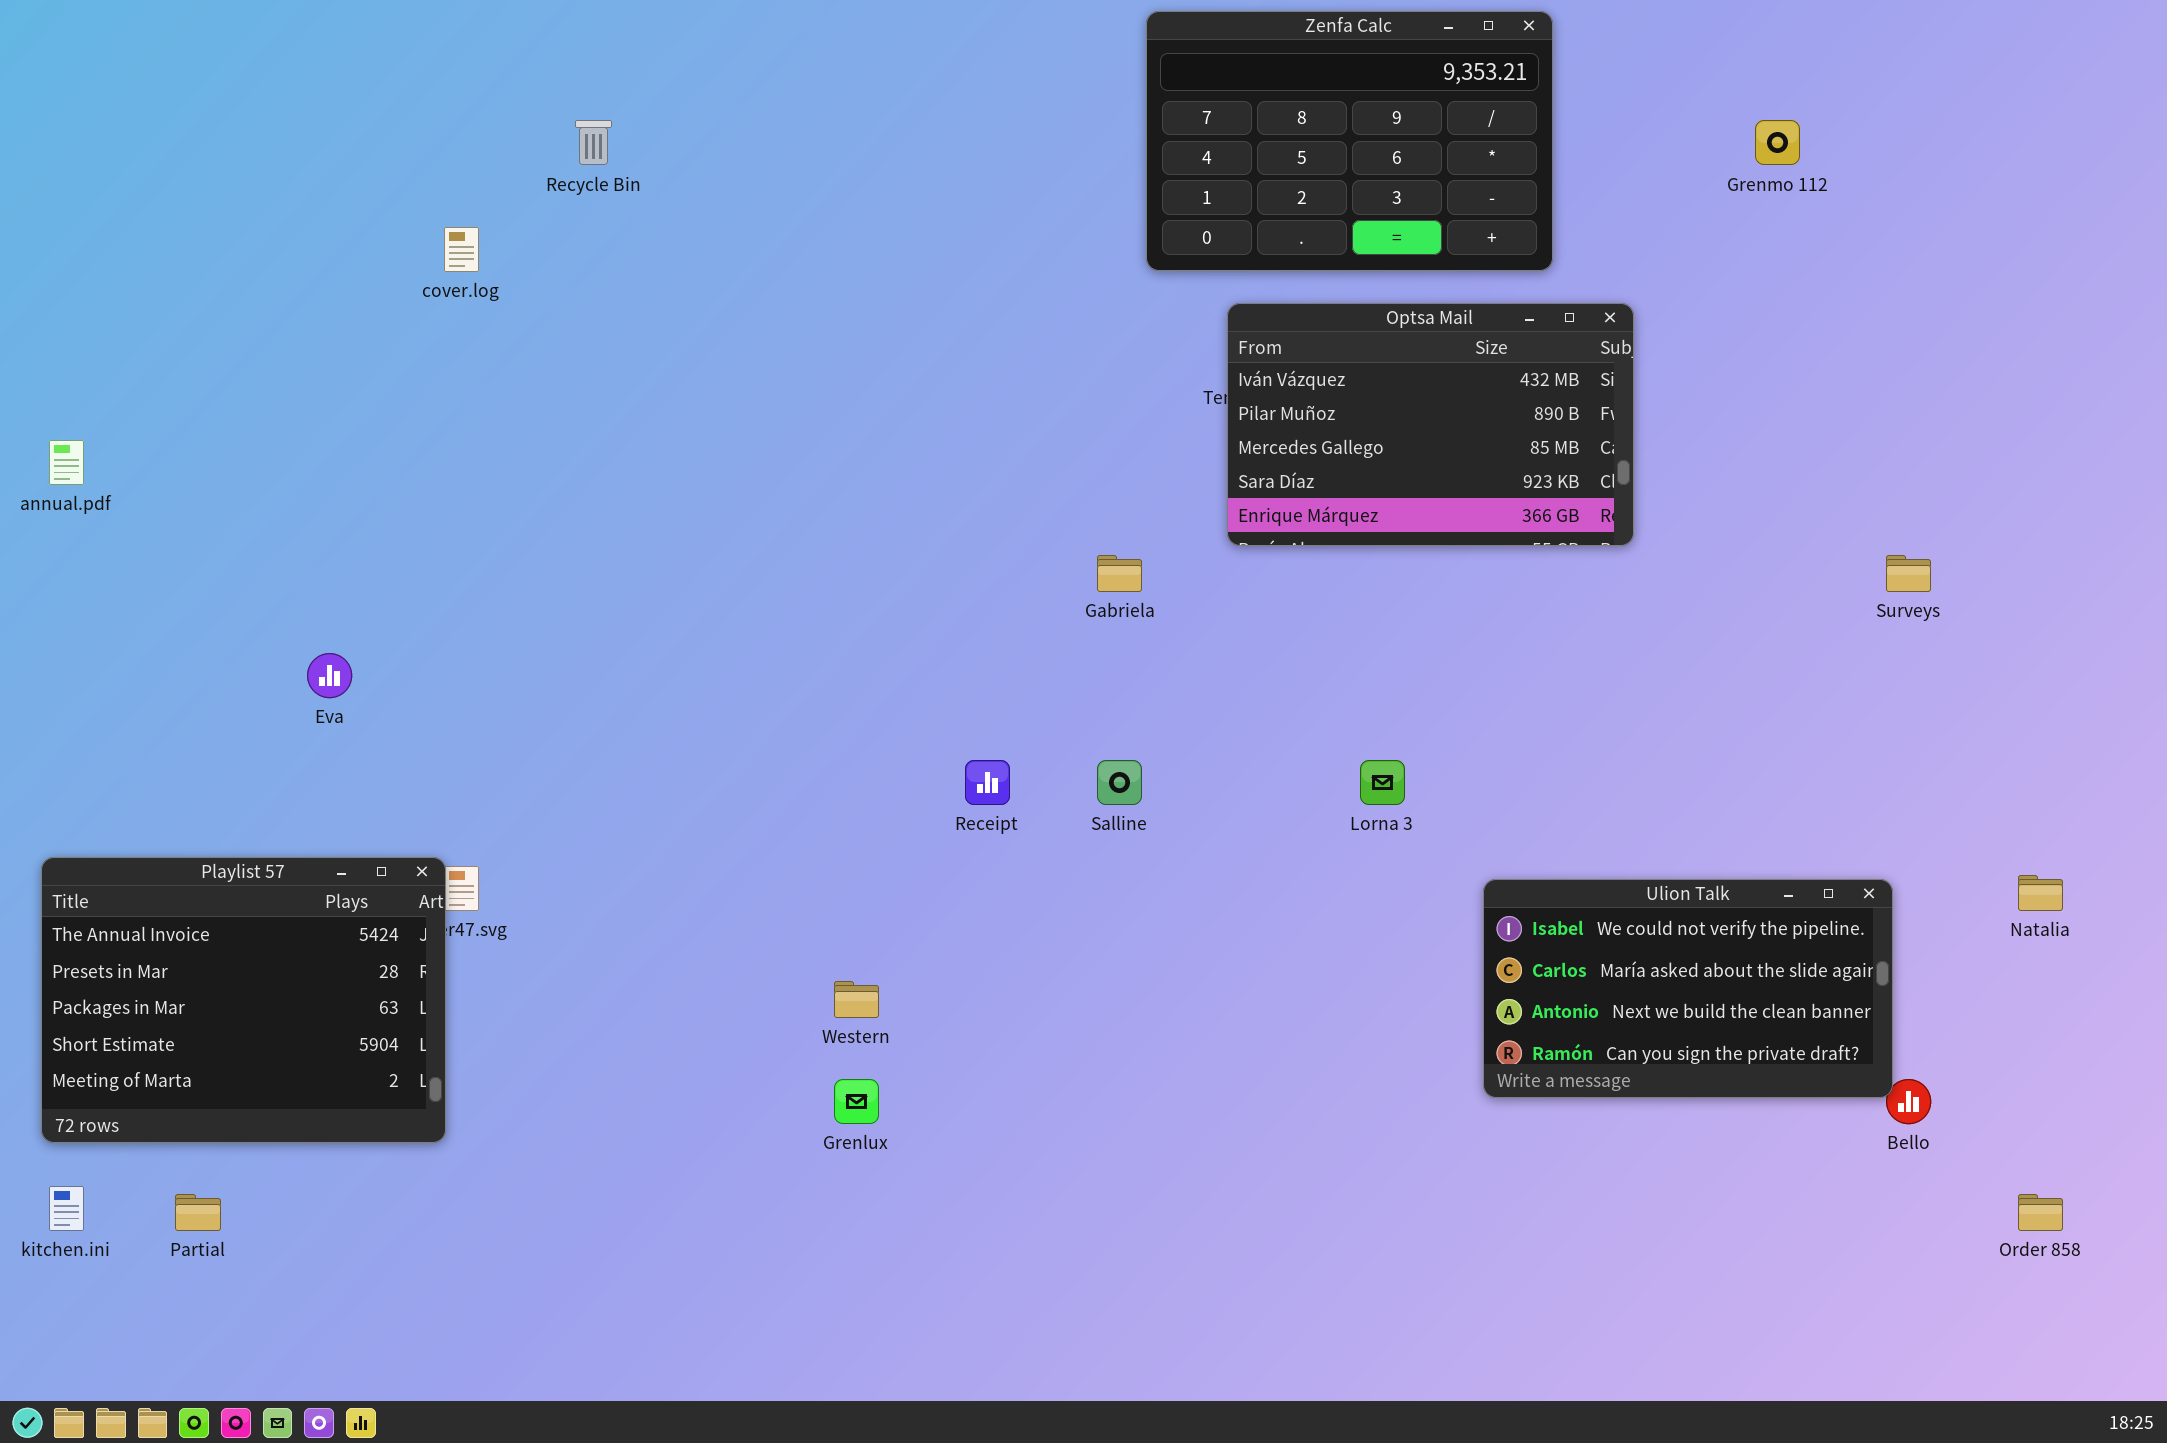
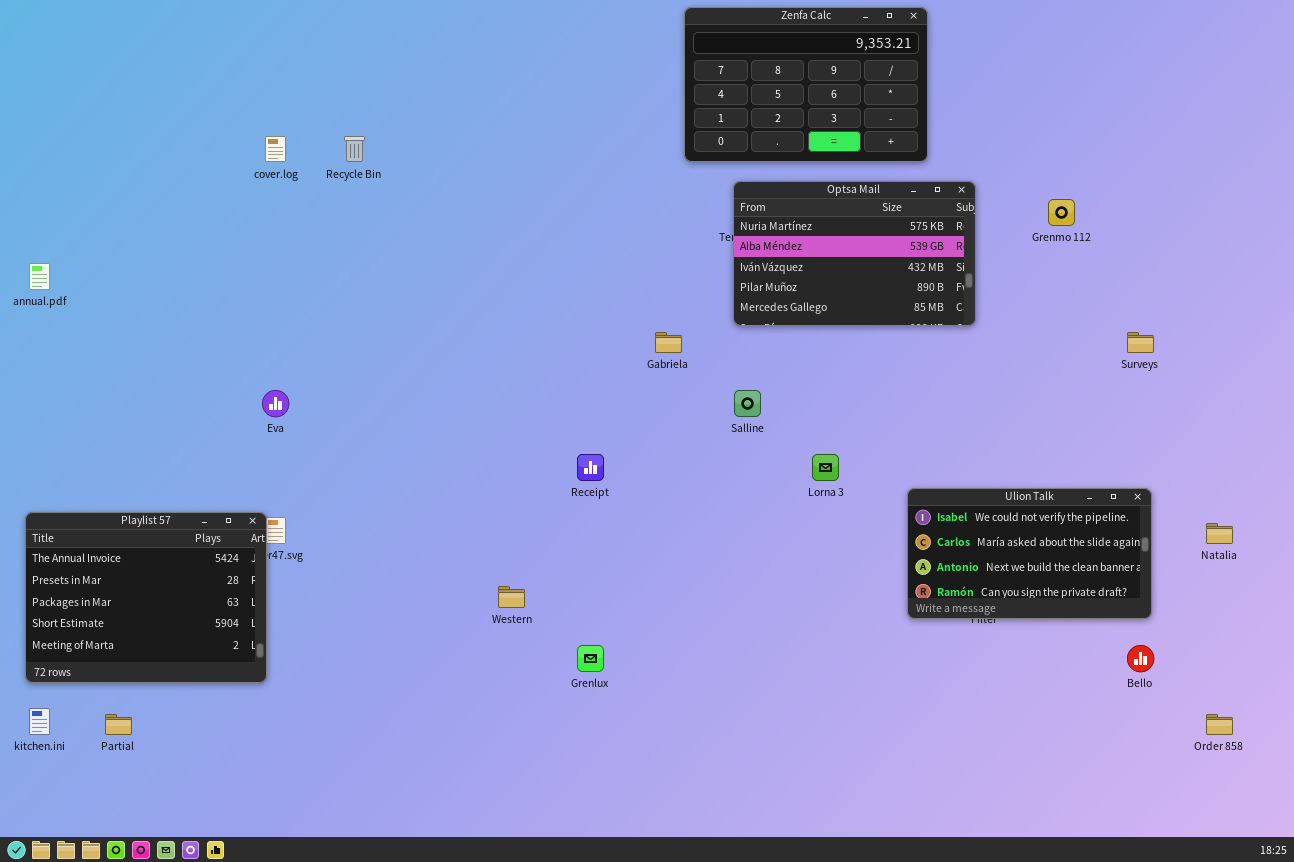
Recycle Bin: [575,120,612,165] -> [344,136,365,162], moved
Grenmo 112: [1755,120,1800,165] -> [1048,199,1075,226], moved
Optsa Mail: [1227,303,1634,546] -> [733,181,976,326], scrolled up 2 rows
Eva: [307,653,352,698] -> [262,390,289,417], moved
Salline: [1097,760,1142,805] -> [734,390,761,417], moved
Ulion Talk: [1483,879,1893,1098] -> [907,488,1152,619], moved
Grenlux: [834,1079,879,1124] -> [577,645,604,672], moved

